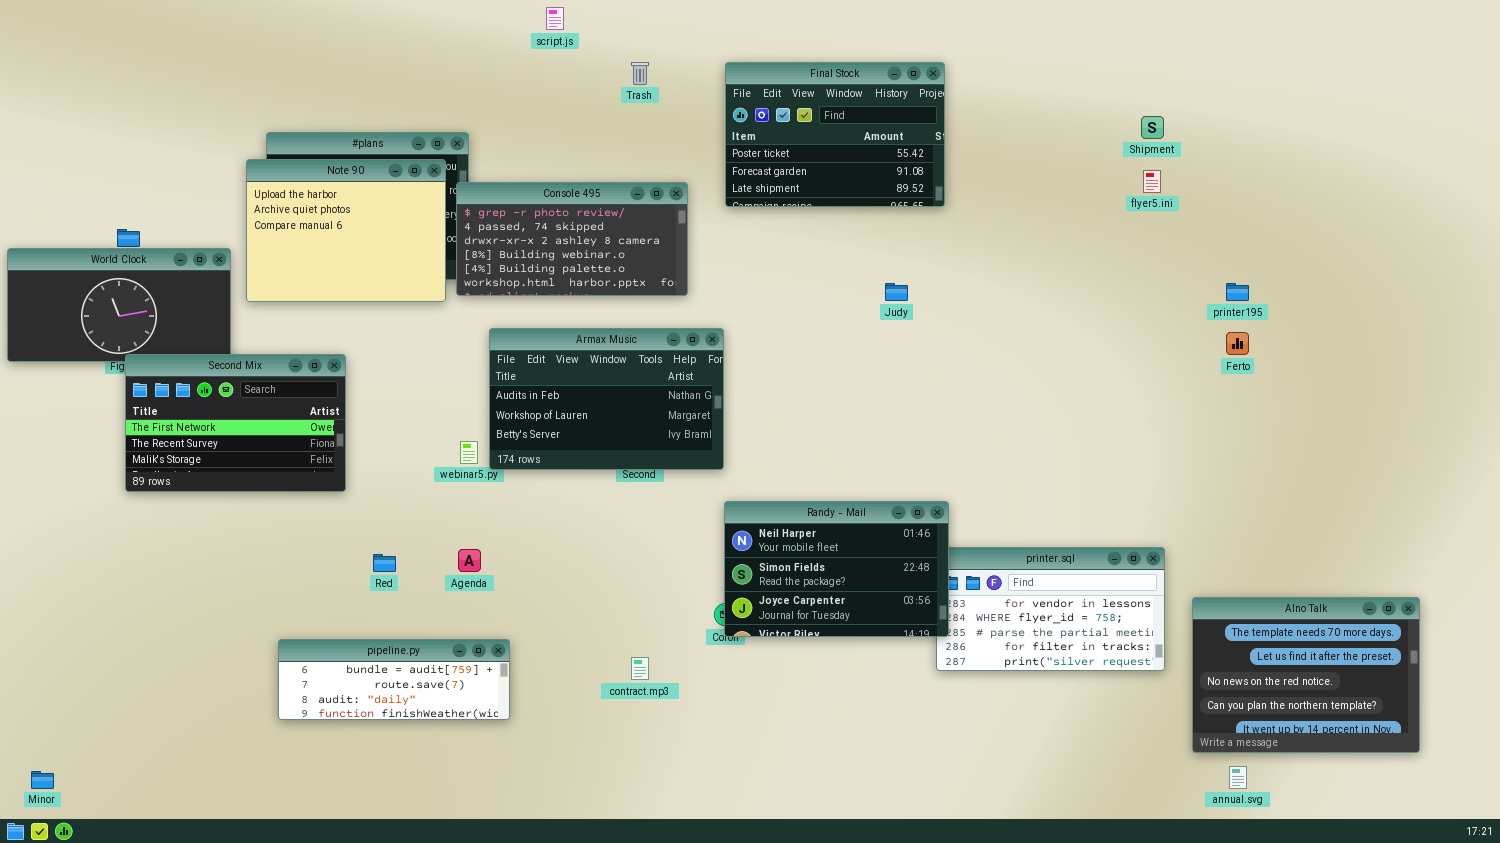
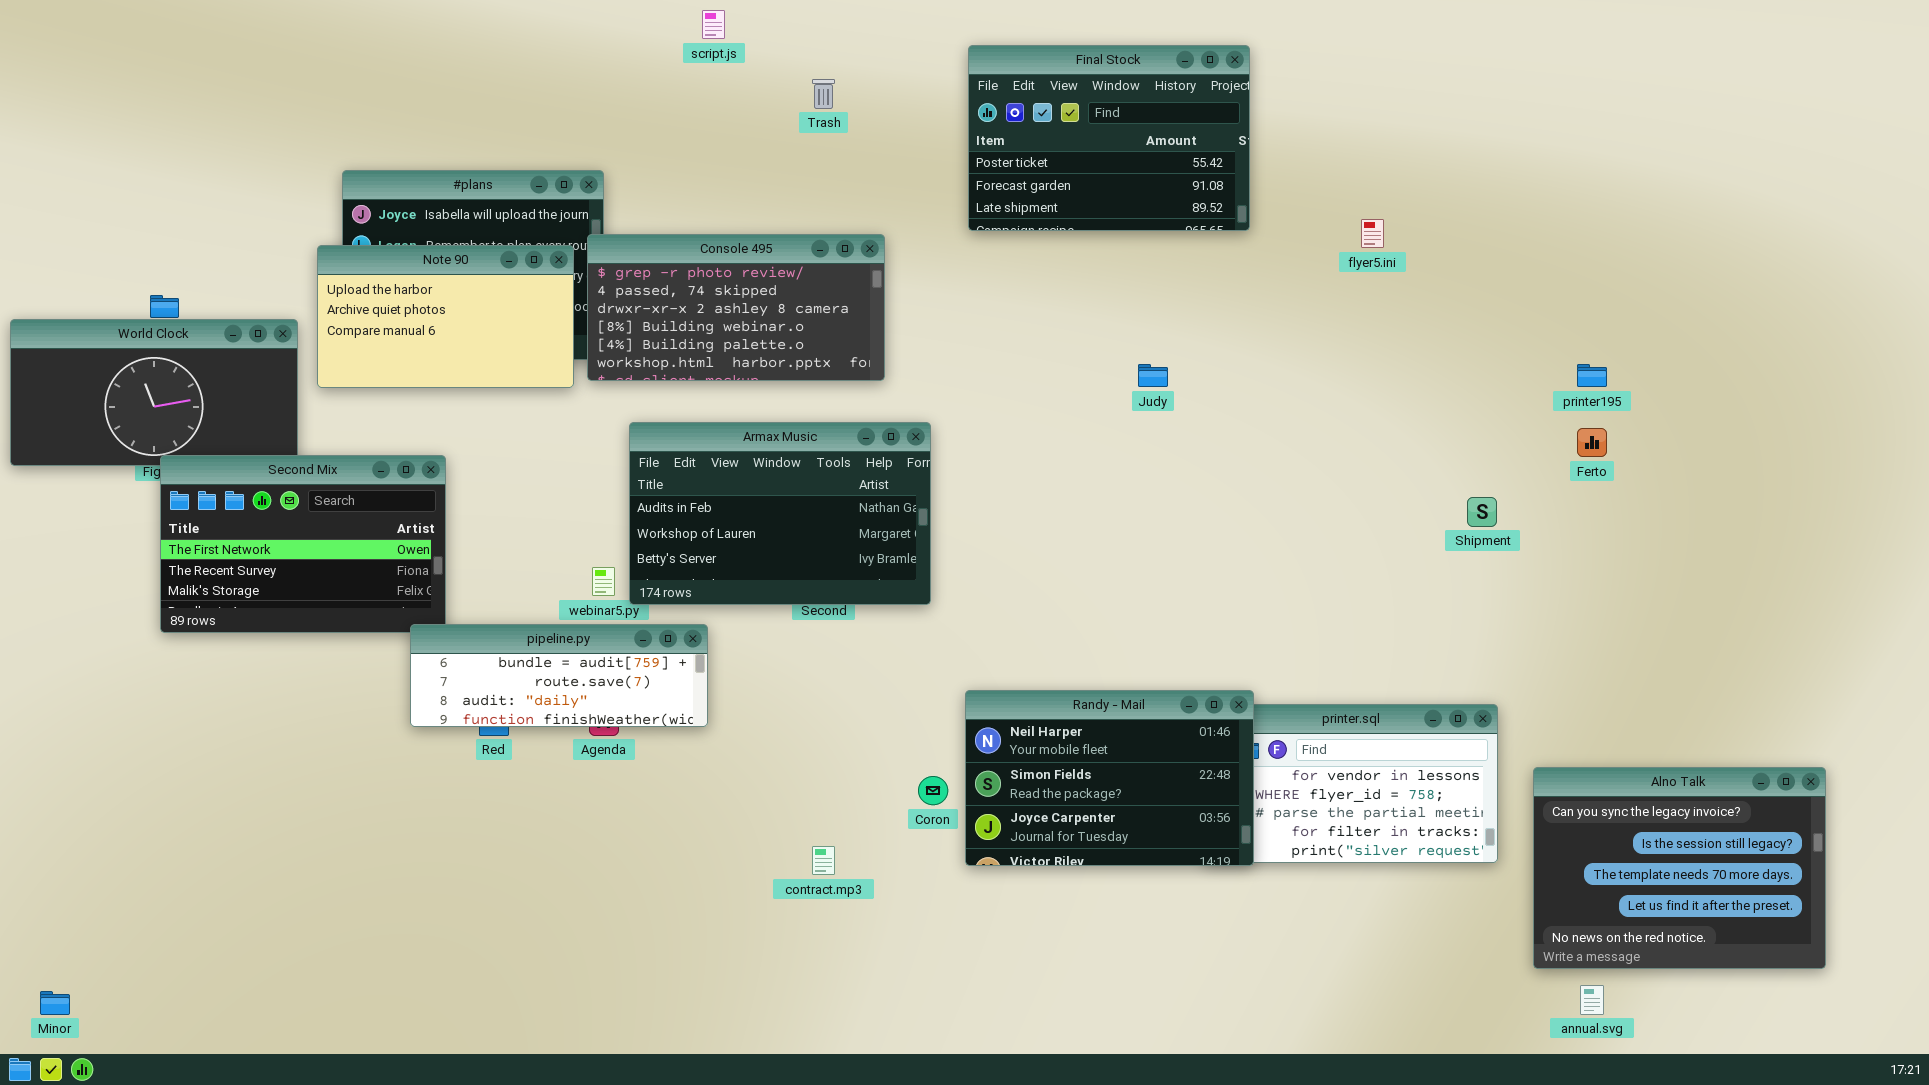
Final Stock: [725,62,945,207] -> [968,45,1250,231], moved
Shipment: [1141,116,1164,139] -> [1467,497,1497,527], moved
Note 90: [246,159,446,302] -> [317,245,574,388], resized
flyer5.ini: [1143,170,1161,193] -> [1361,219,1384,248], moved
Randy - Mail: [724,501,949,637] -> [965,690,1254,866], moved
Alno Talk: [1192,597,1420,753] -> [1533,767,1826,969], scrolled up 2 rows
pipeline.py: [278,639,510,720] -> [410,624,708,727], moved

